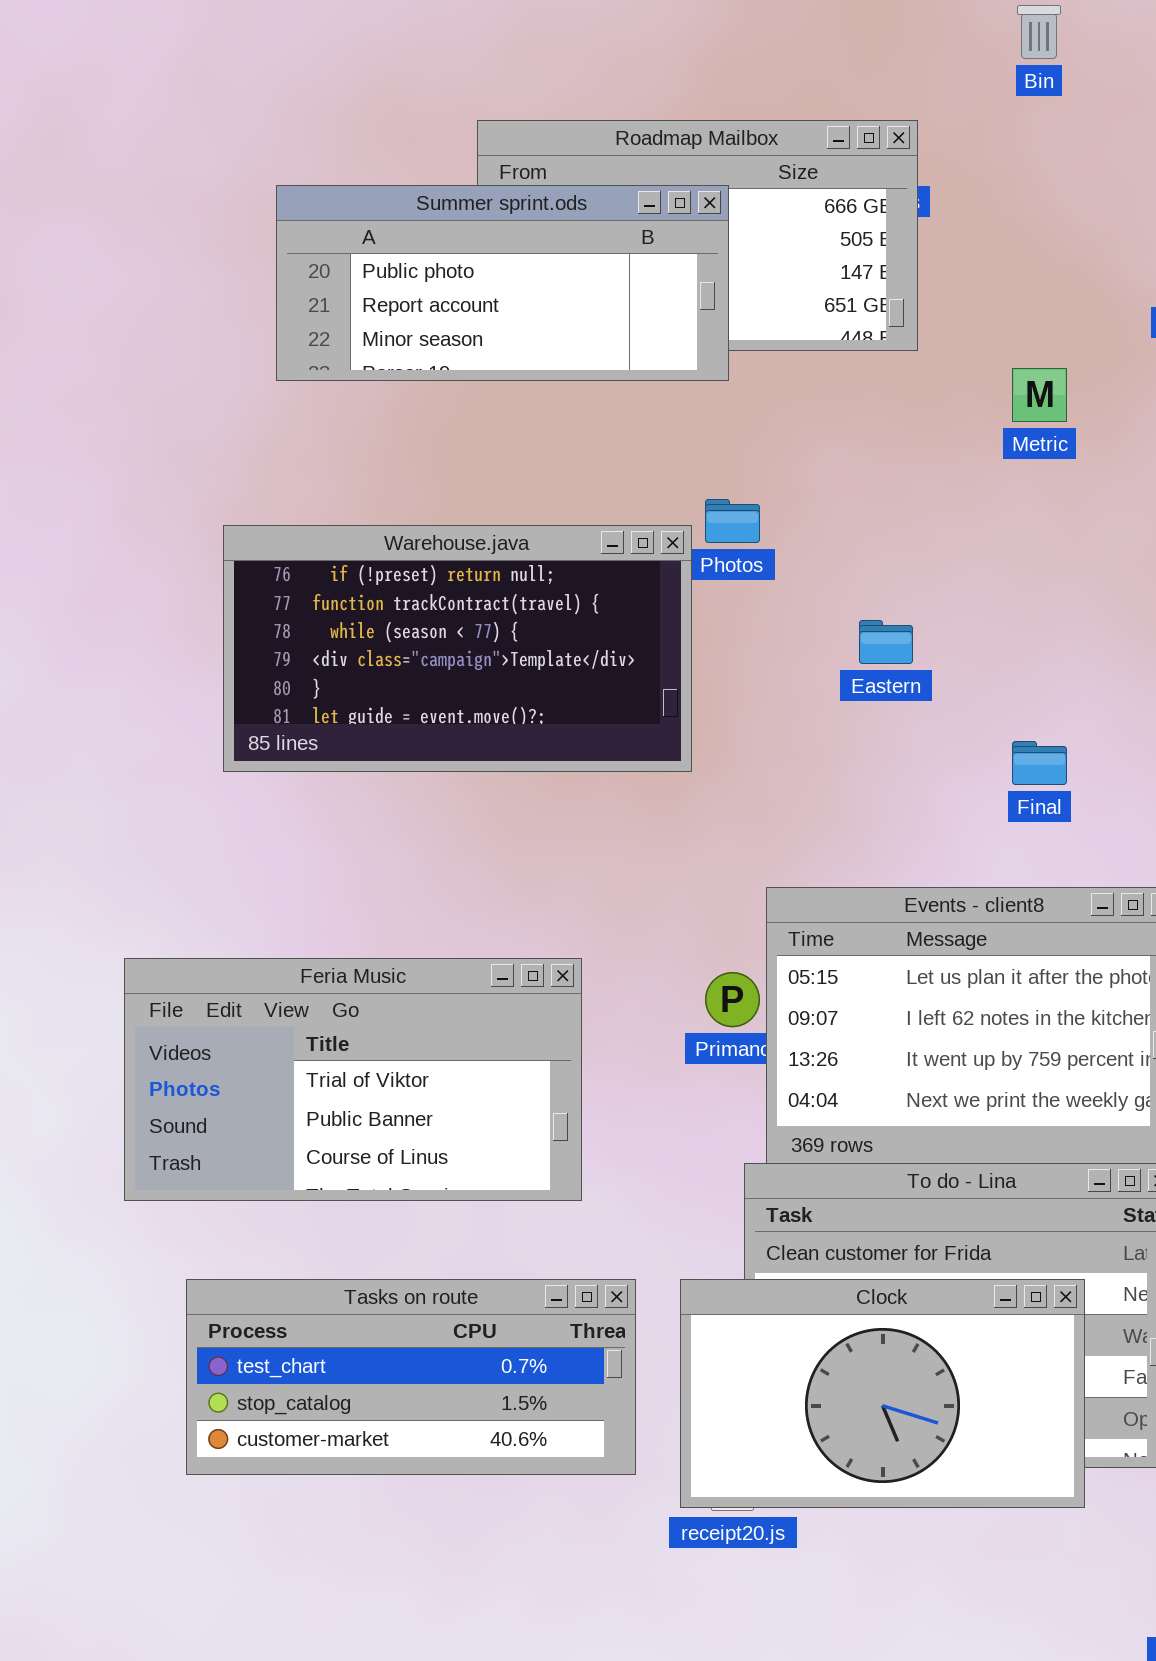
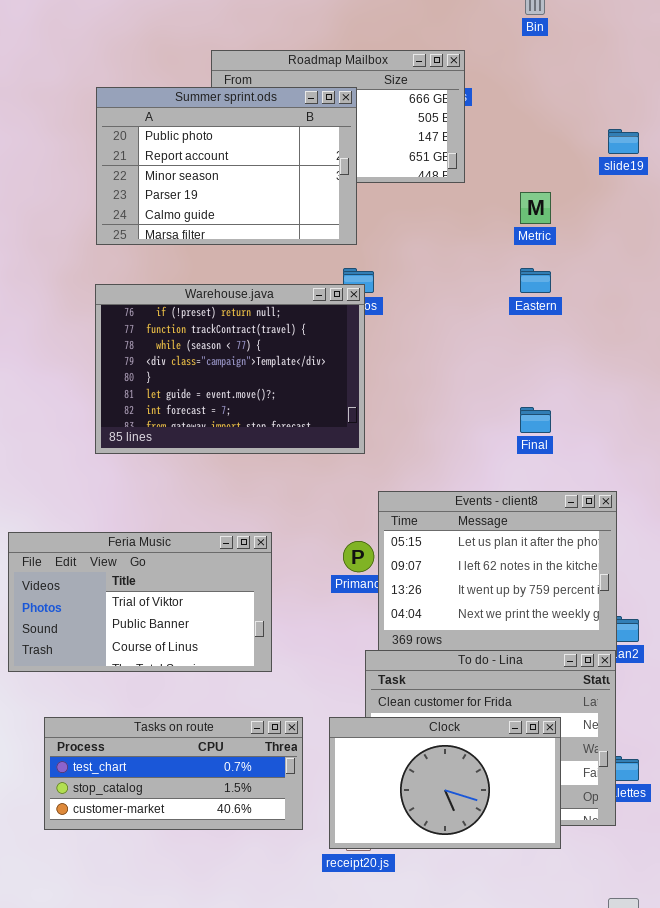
Summer sprint.ods: [276,185,729,381] -> [96,87,357,245], resized
Warehouse.java: [223,525,692,772] -> [95,284,365,454], moved, resized
Eastern: [859,620,913,664] -> [520,268,551,293], moved

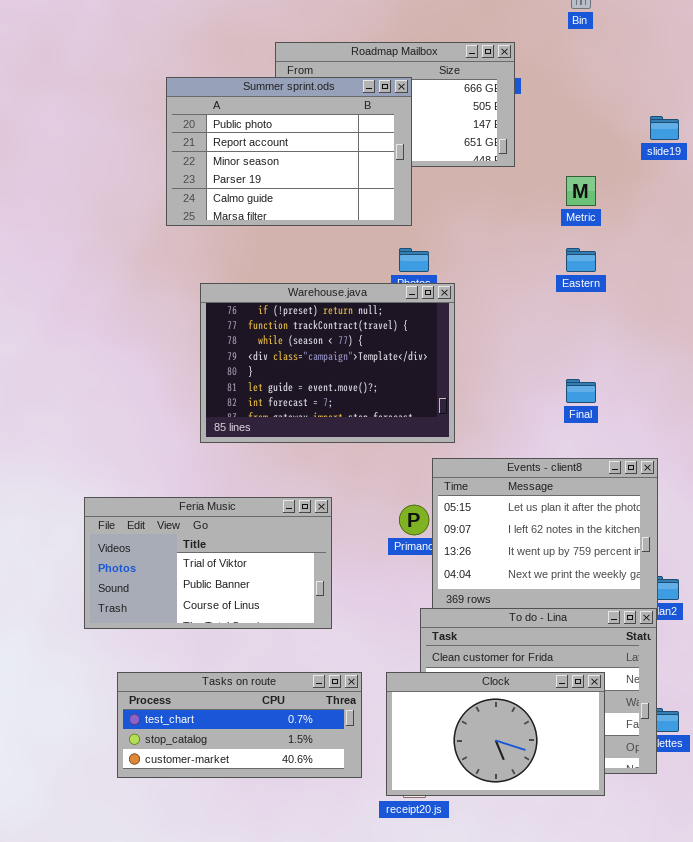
Warehouse.java: [95,284,365,454] -> [200,283,455,443], moved

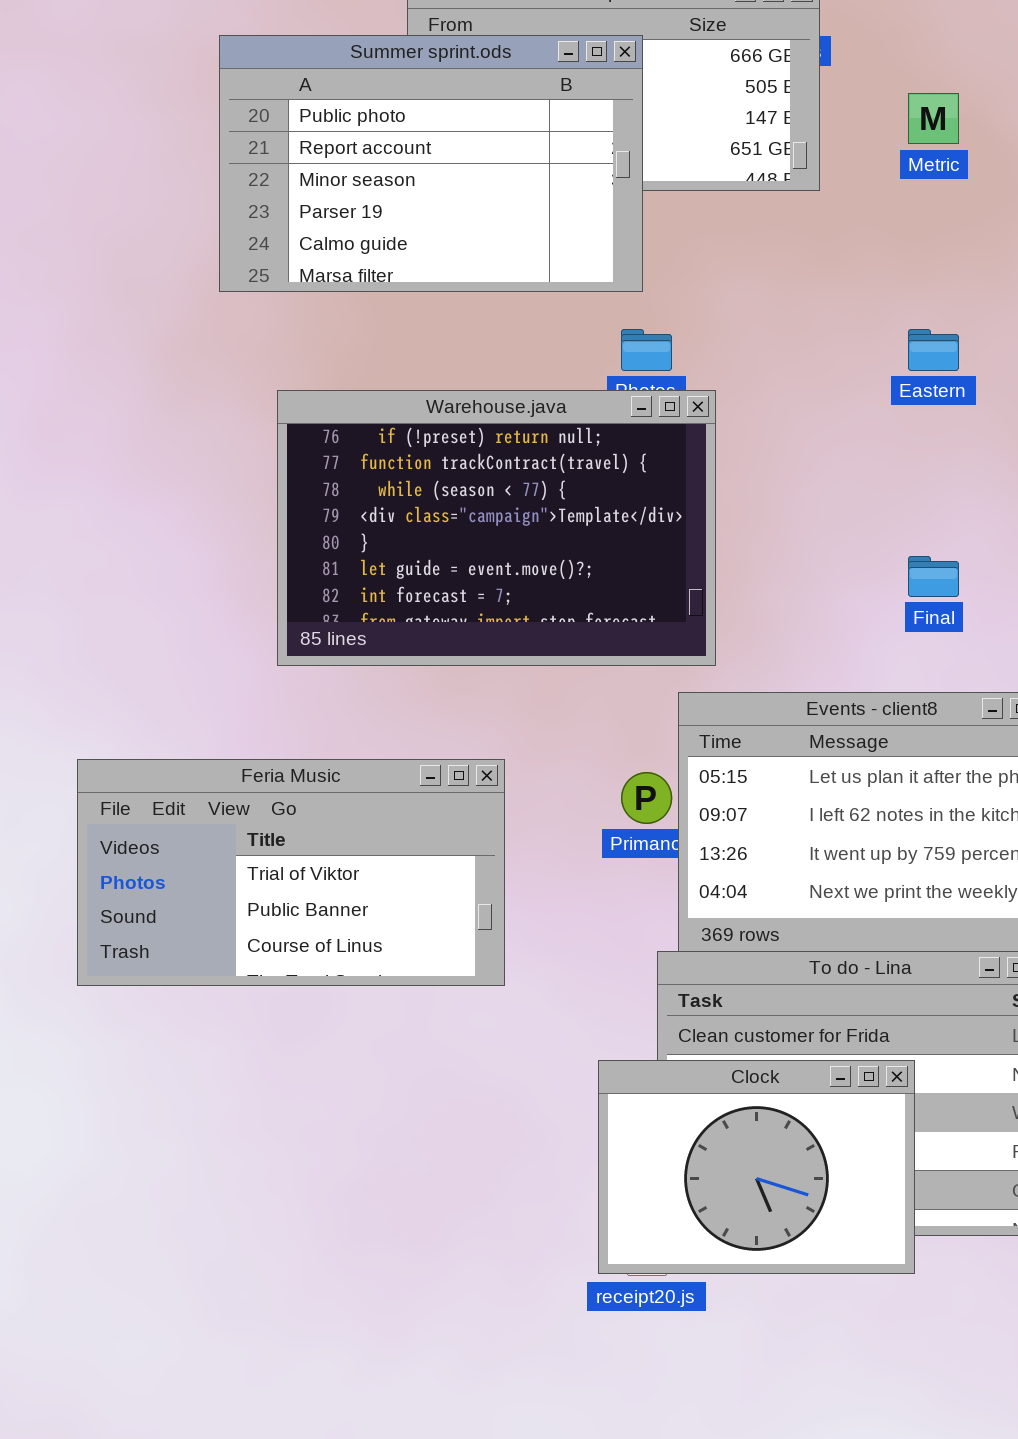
Metric: [566,176,596,206] -> [908,93,959,144], moved
Tasks on route: [117,672,362,778] -> none, closed
Clock: [386,672,605,796] -> [598,1060,915,1274], resized

